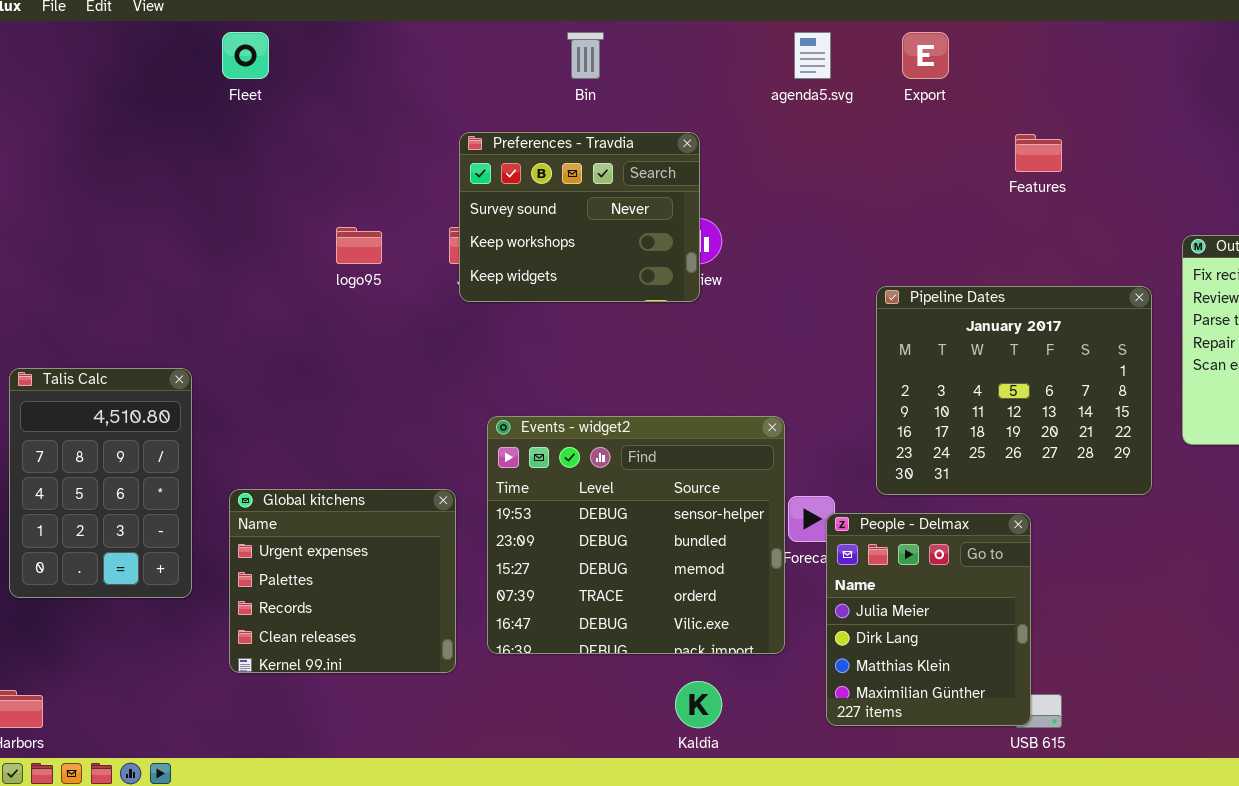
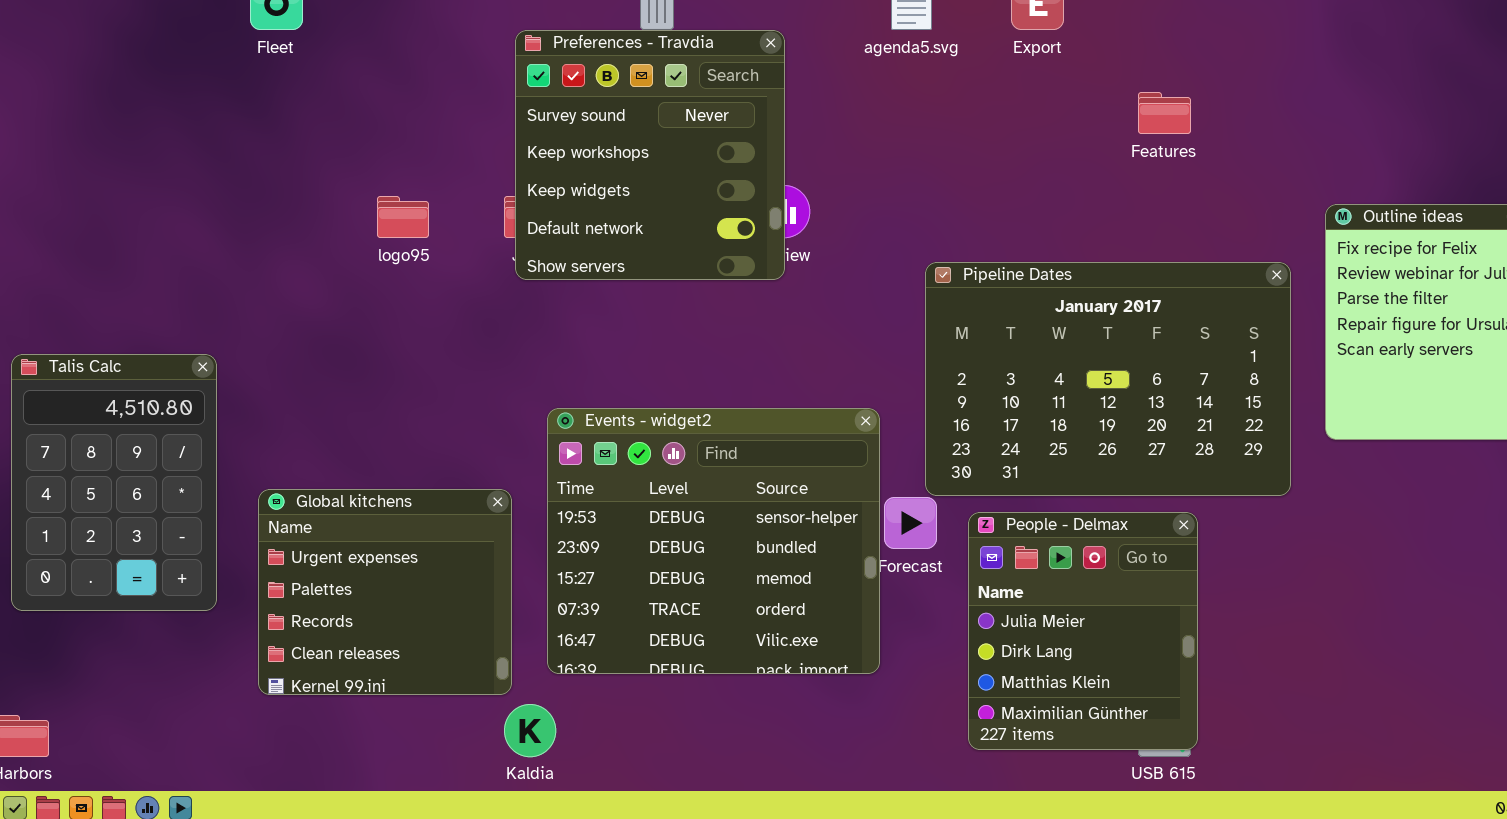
Preferences - Travdia: [459,132,700,302] -> [515,30,785,280], resized
Pipeline Dates: [876,286,1152,495] -> [925,262,1291,496], resized
People - Delmax: [826,513,1031,726] -> [968,512,1198,750], moved
Kaldia: [675,681,722,728] -> [504,704,556,757], moved

